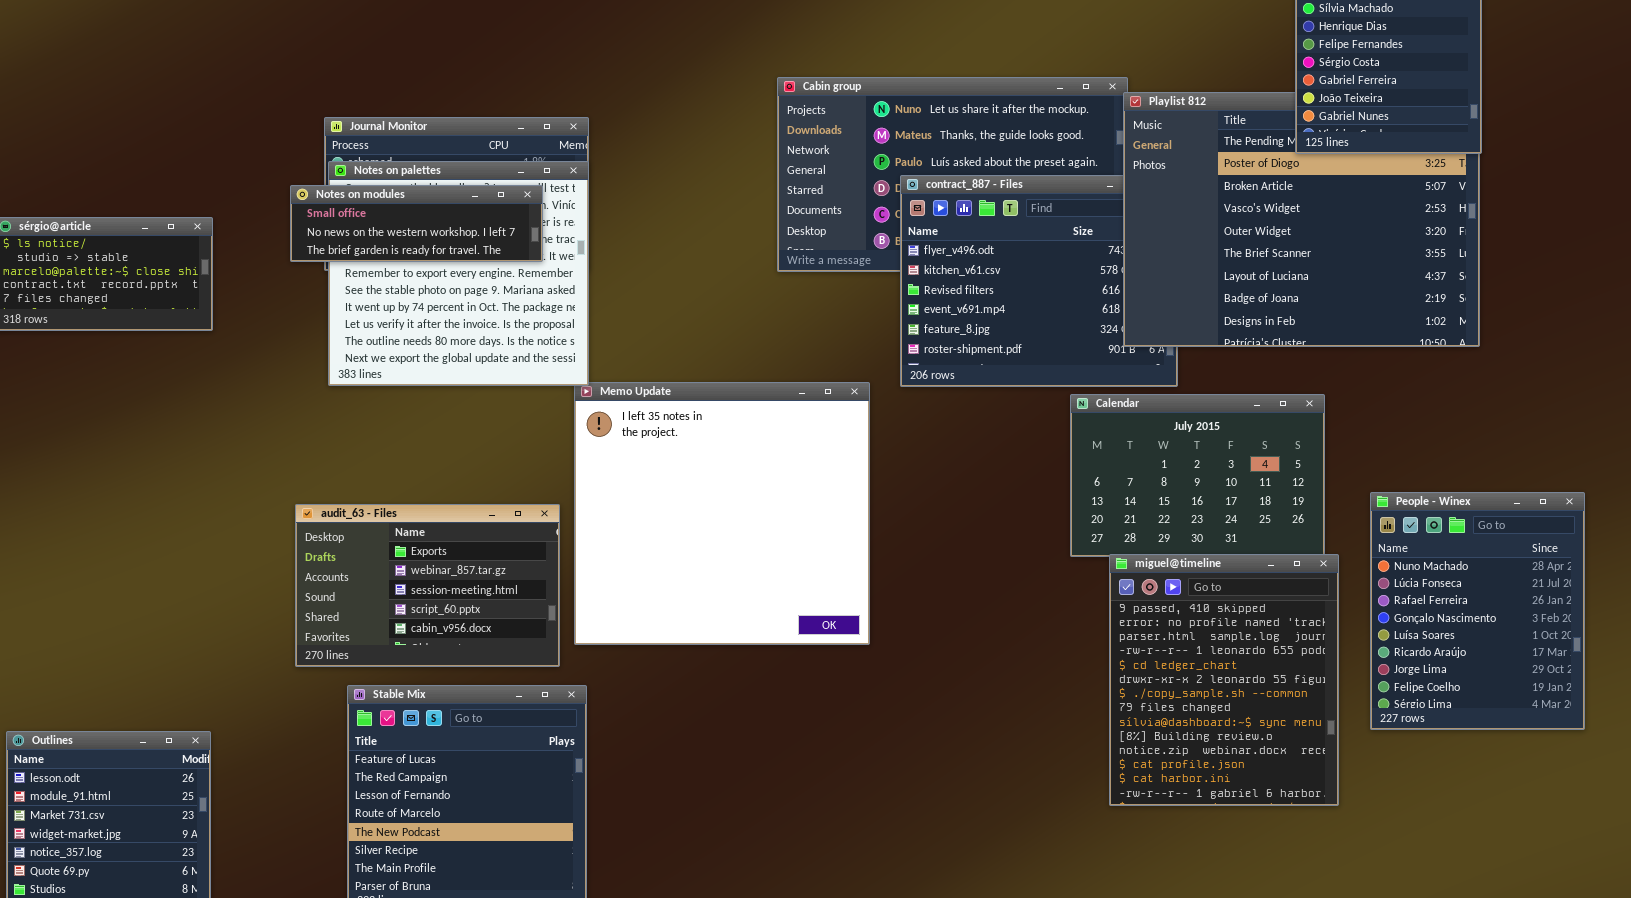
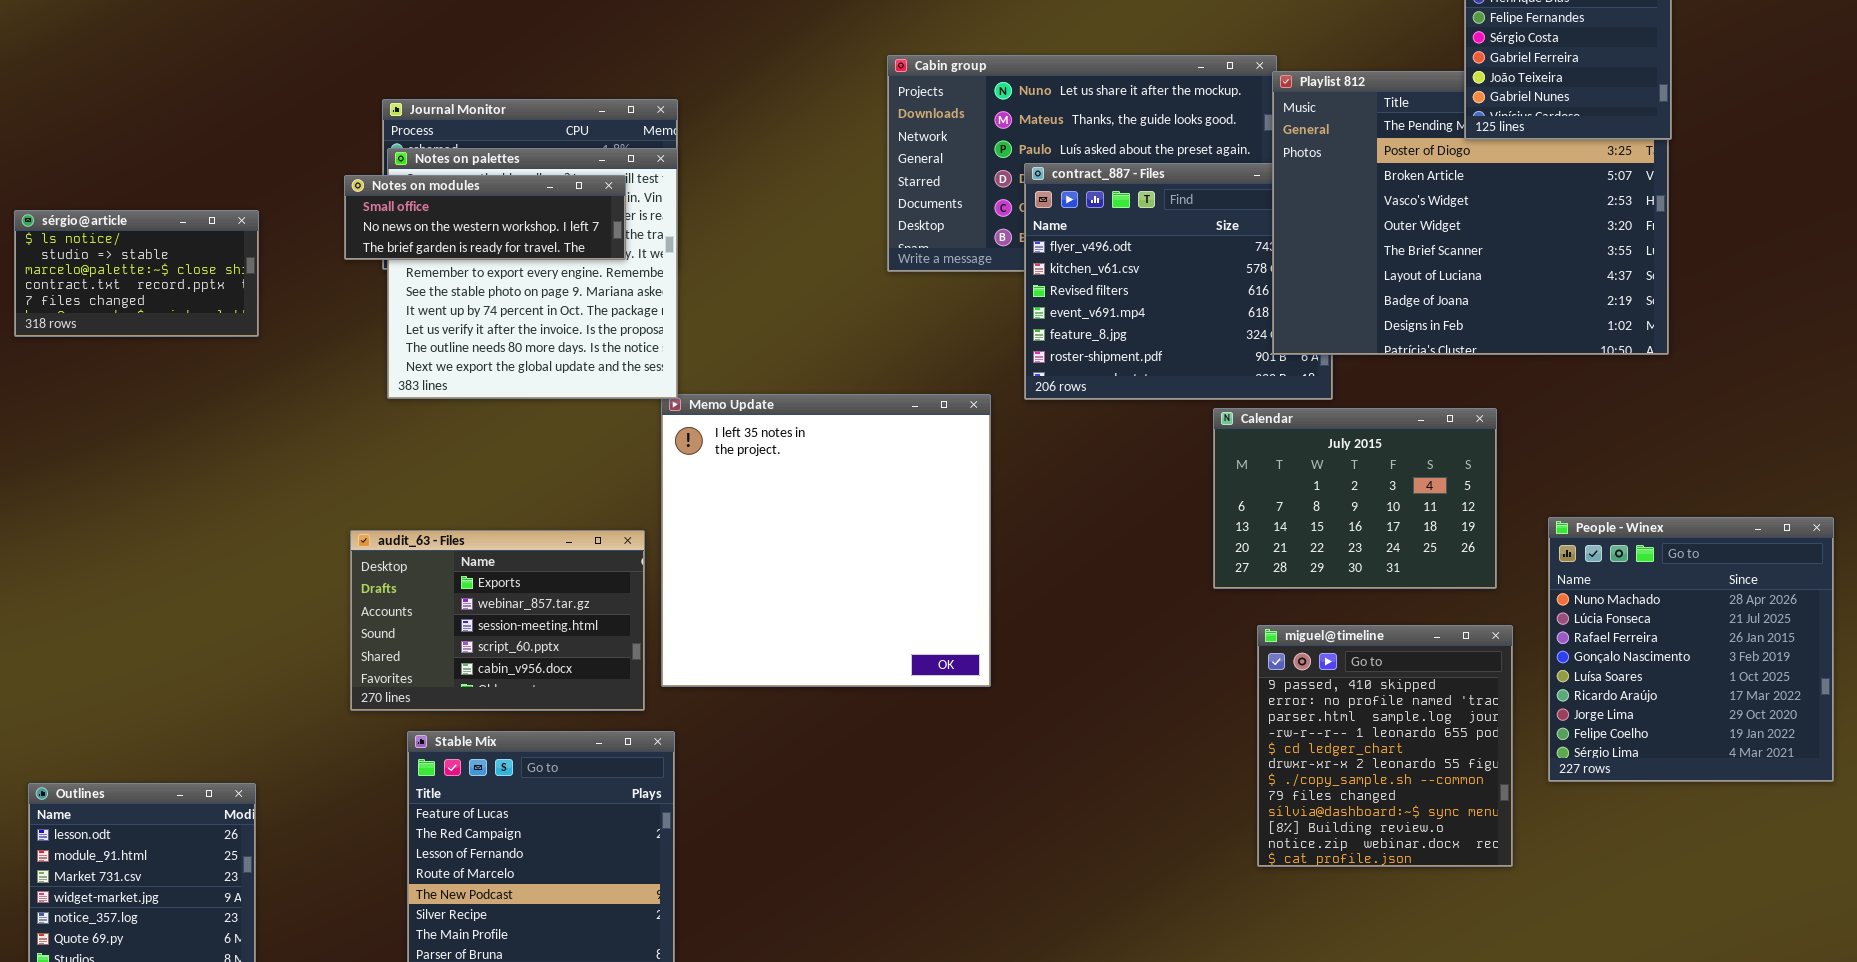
People - Winex: [1370,492,1585,730] -> [1548,517,1834,782], resized
miguel@timeline: [1109,554,1339,806] -> [1257,625,1513,867], resized

